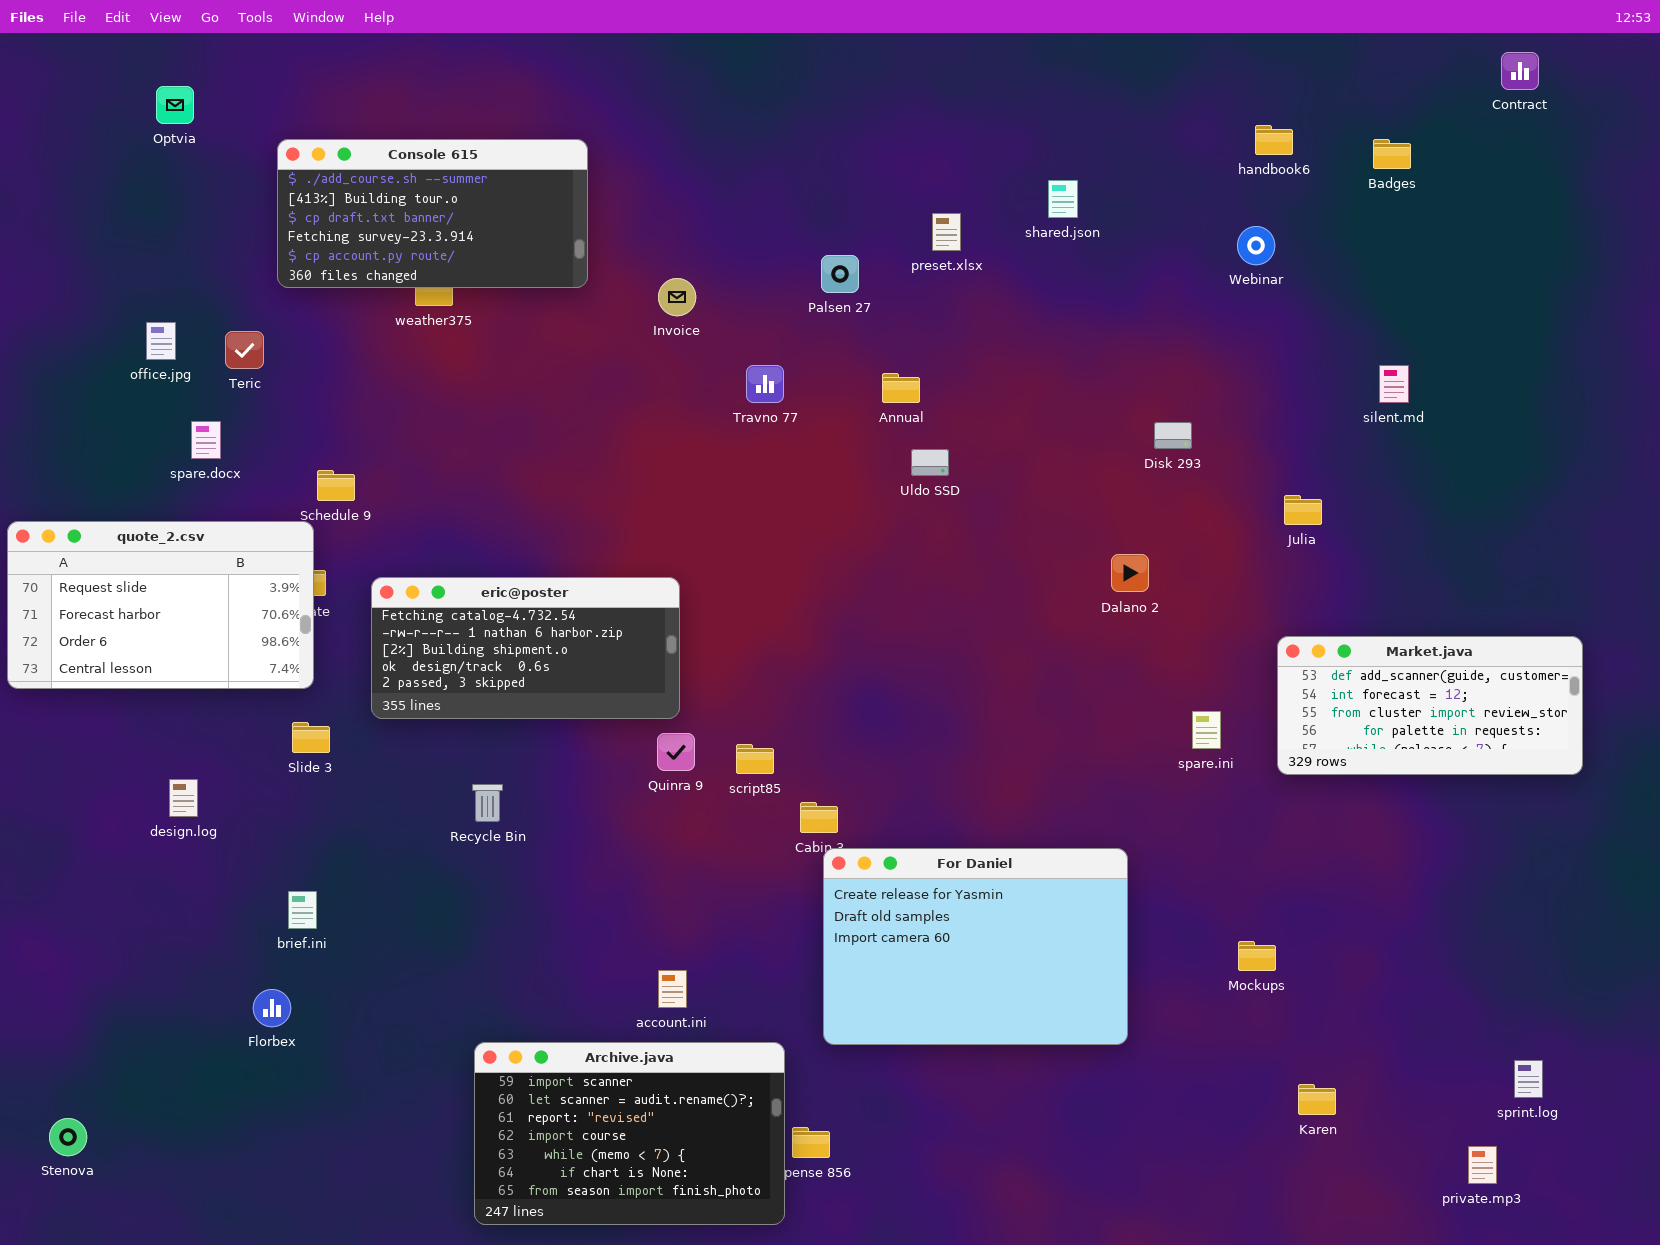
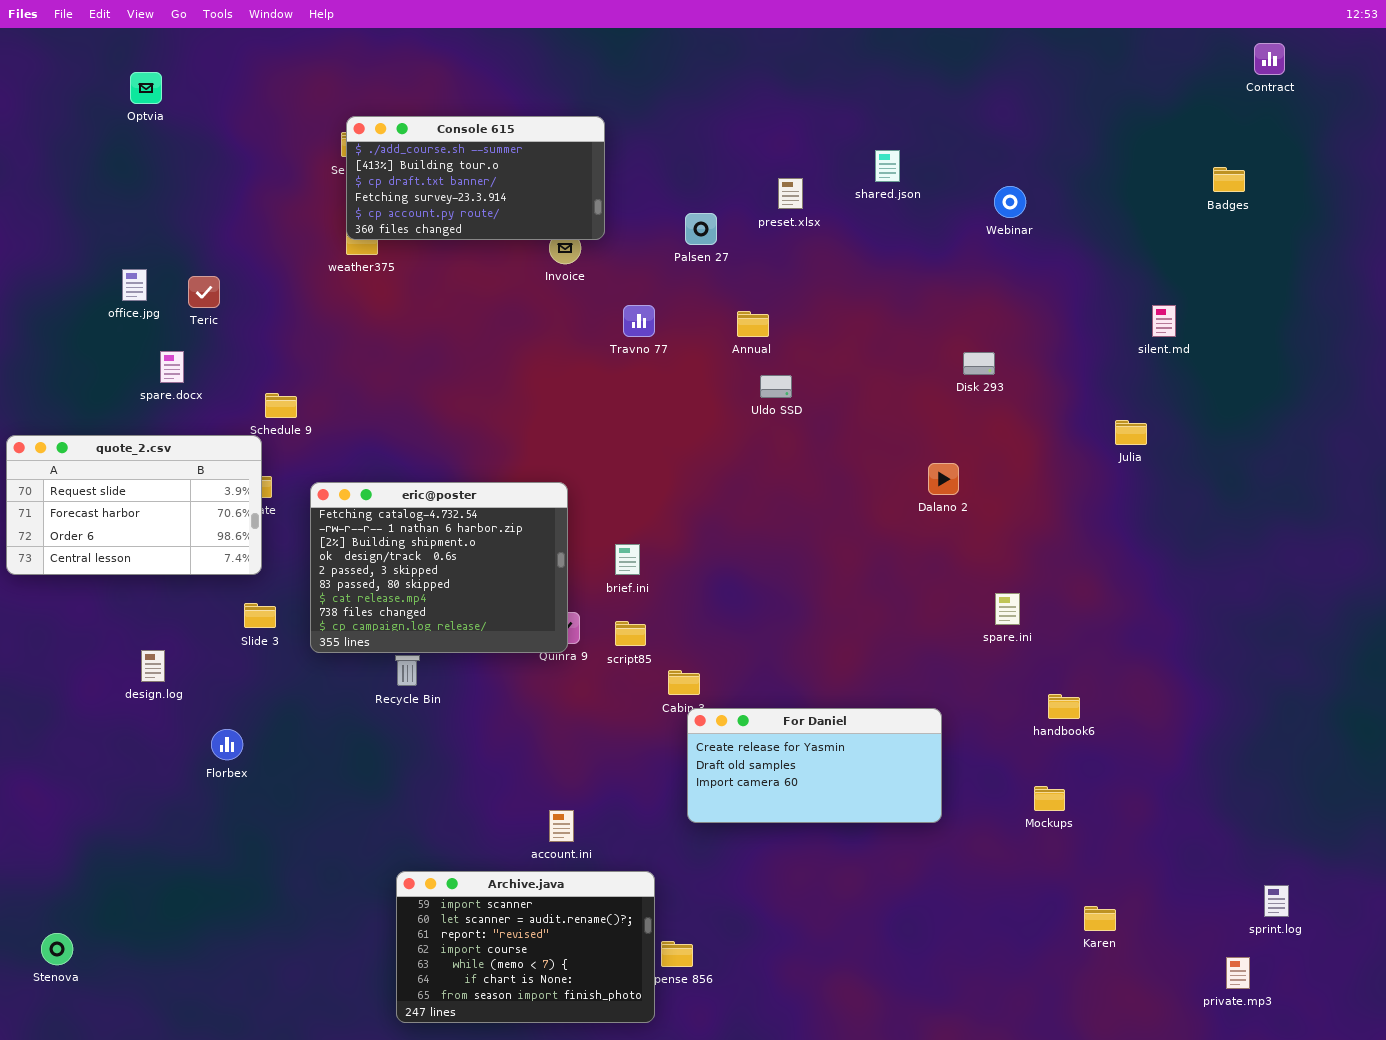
handbook6: [1255,125,1293,155] -> [1048,694,1080,719], moved
Console 615: [277,139,588,288] -> [346,116,605,240], moved
Badges: [1373,139,1411,169] -> [1213,167,1245,192], moved
Webinar: [1237,226,1275,265] -> [994,186,1026,218], moved
Julia: [1284,495,1322,525] -> [1115,420,1147,445], moved
eric@poster: [371,577,680,719] -> [310,482,568,653], resized
Market.java: [1277,636,1583,775] -> none, closed
For Daniel: [823,848,1128,1045] -> [687,708,942,823], resized
brief.ini: [288,891,317,929] -> [615,544,640,575], moved
Florbex: [253,989,291,1027] -> [211,729,243,760], moved

